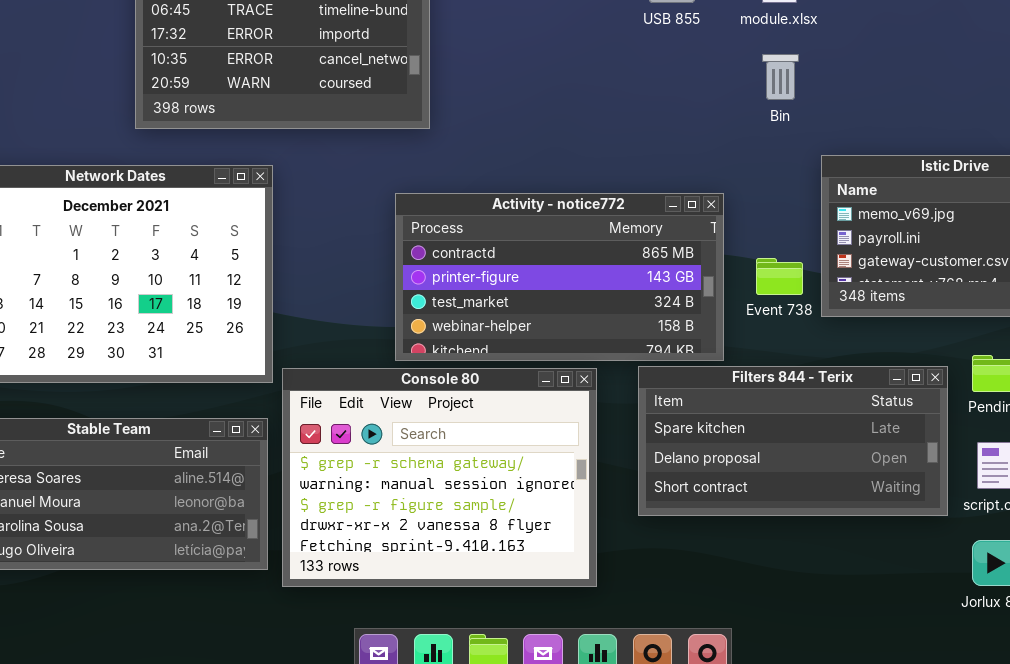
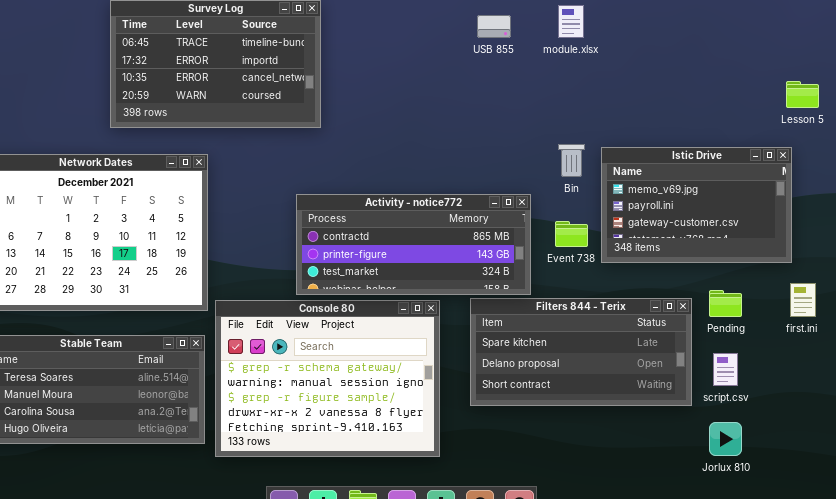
Bin: [762,54,799,100] -> [558,144,585,177], moved
Activity - notice772: [395,193,724,361] -> [296,194,531,295], resized

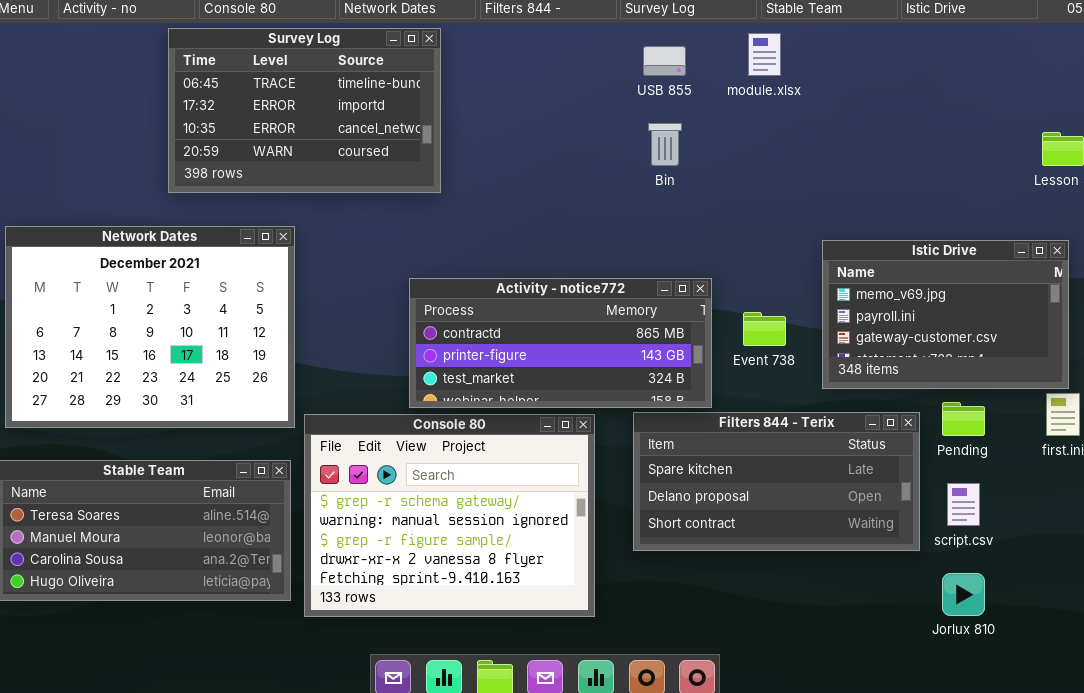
Bin: [558,144,585,177] -> [648,123,682,166], moved
Istic Drive: [601,147,792,263] -> [822,240,1069,389], moved

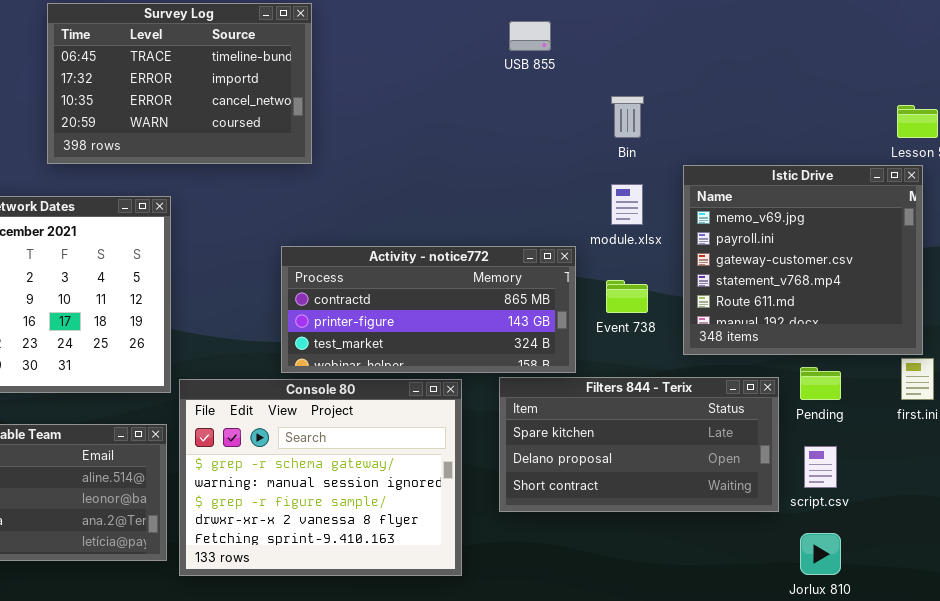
module.xlsx: [748,33,781,76] -> [611,184,643,225], moved
Bin: [648,123,682,166] -> [611,96,644,138], moved
Istic Drive: [822,240,1069,389] -> [683,165,923,355], resized

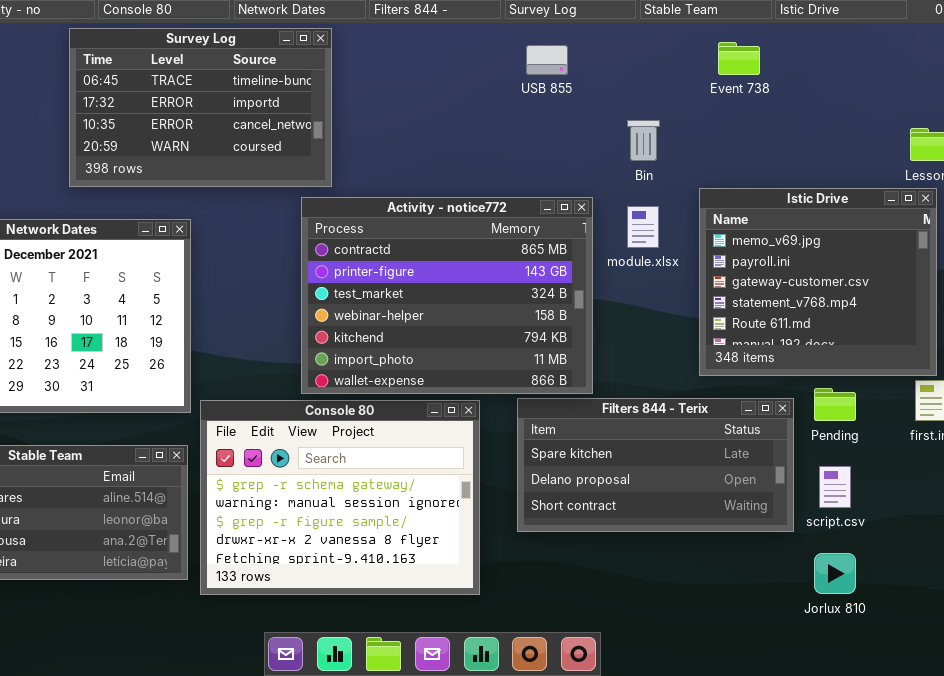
Activity - notice772: [281,246,576,373] -> [301,197,593,394], resized
Event 738: [606,280,648,313] -> [718,42,760,75], moved

